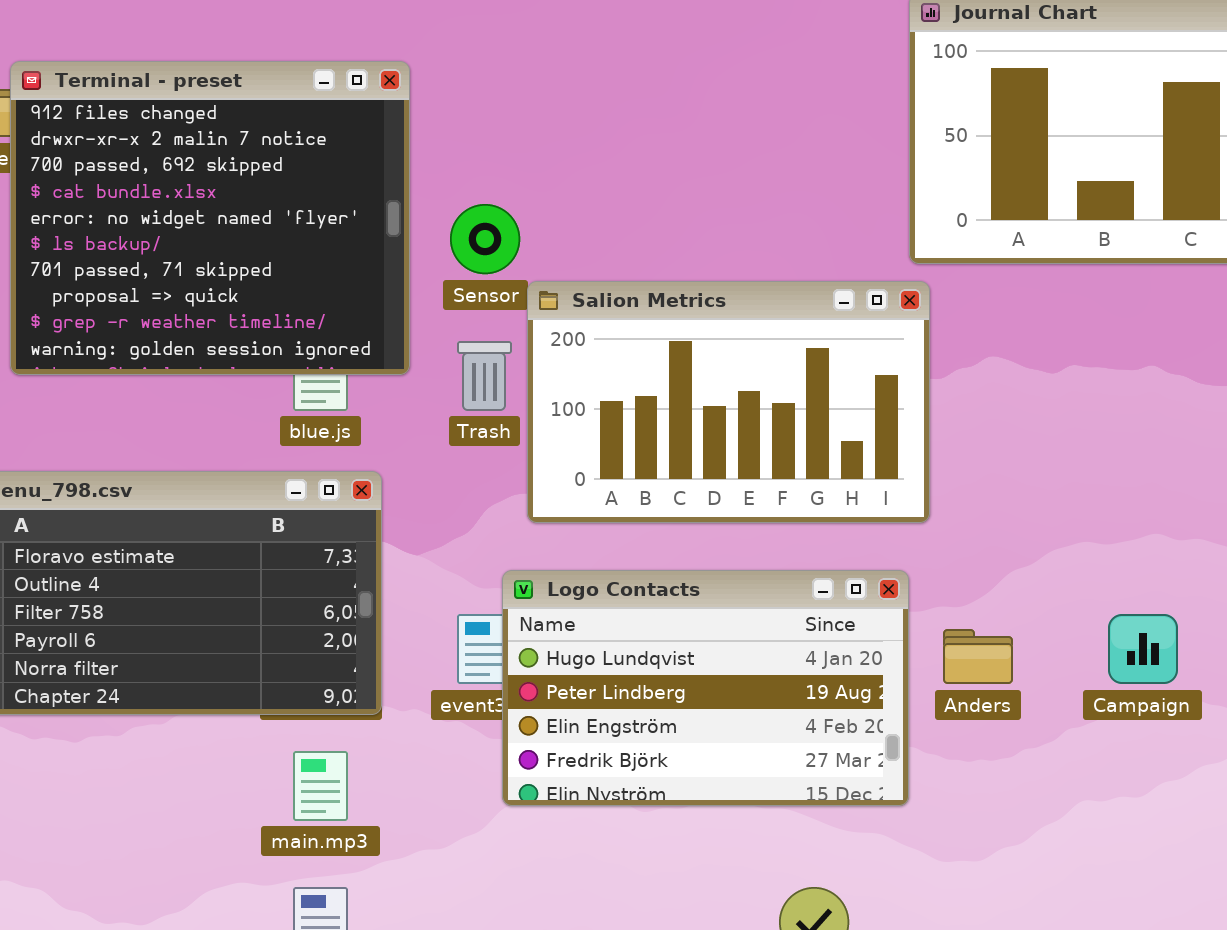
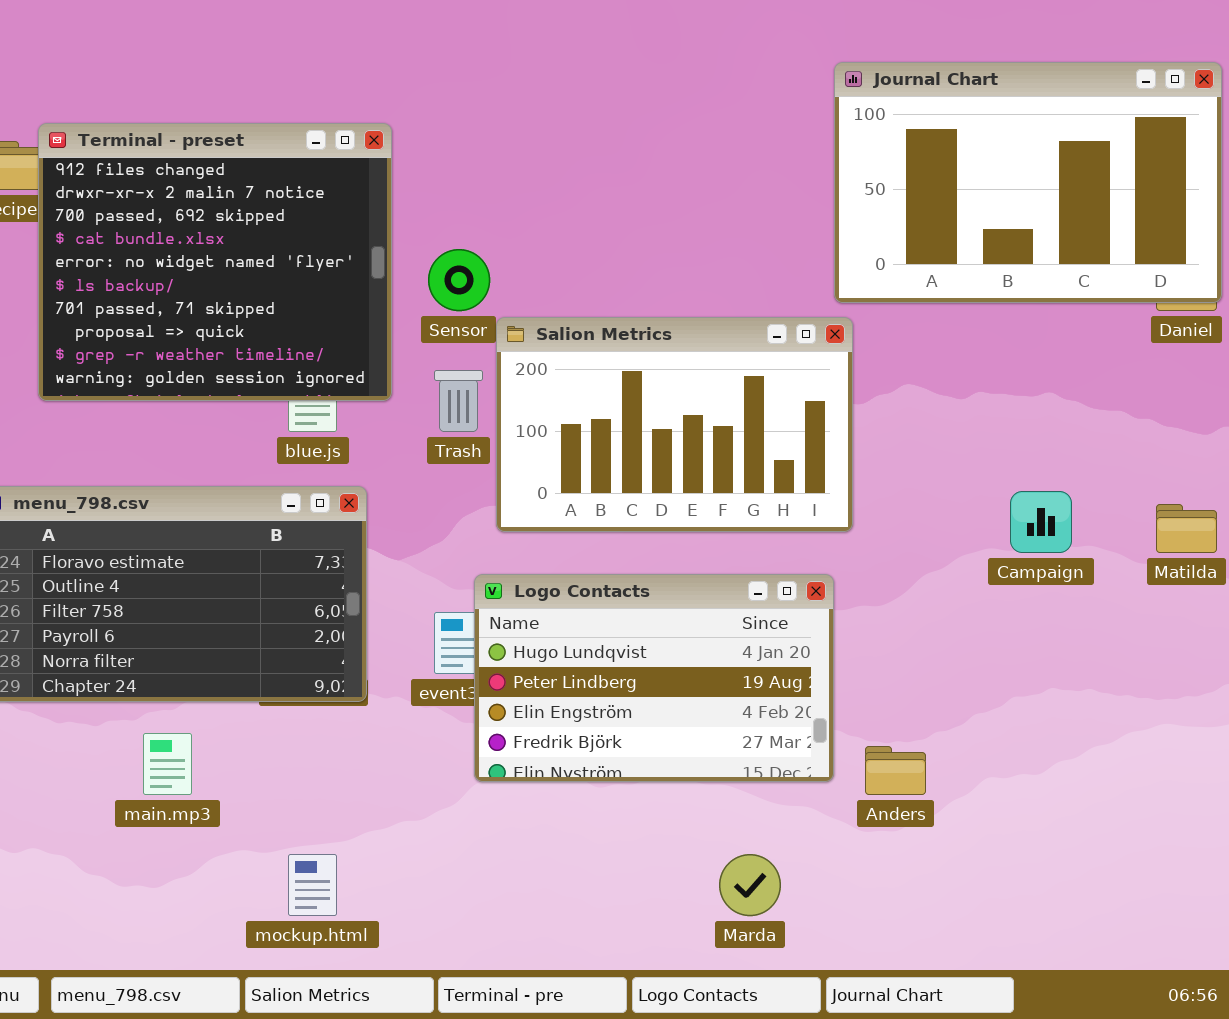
Campaign: [1108,614,1178,684] -> [1010,491,1072,553], moved
Anders: [943,629,1013,684] -> [865,746,926,795], moved
main.mp3: [293,751,348,821] -> [143,733,192,795], moved

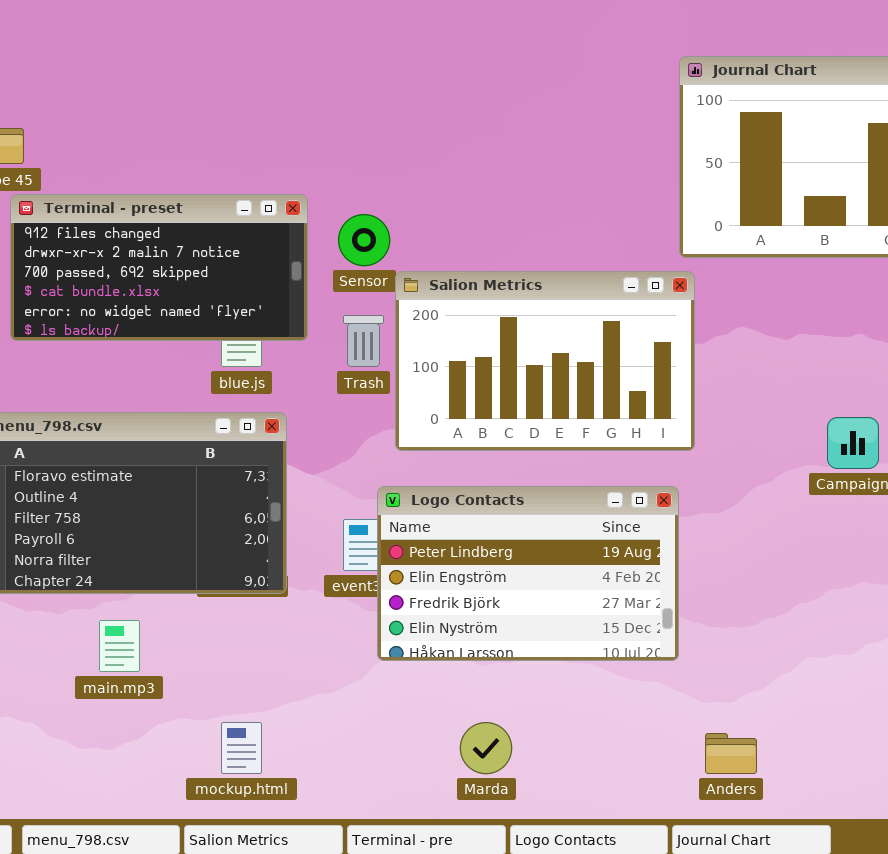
Terminal - preset: [38,123,392,401] -> [10,194,308,341], resized
Logo Contacts: [474,574,834,782] -> [377,486,679,661], scrolled down 1 row
Anders: [865,746,926,795] -> [705,733,757,774], moved
Marda: [719,854,781,916] -> [460,722,512,774], moved

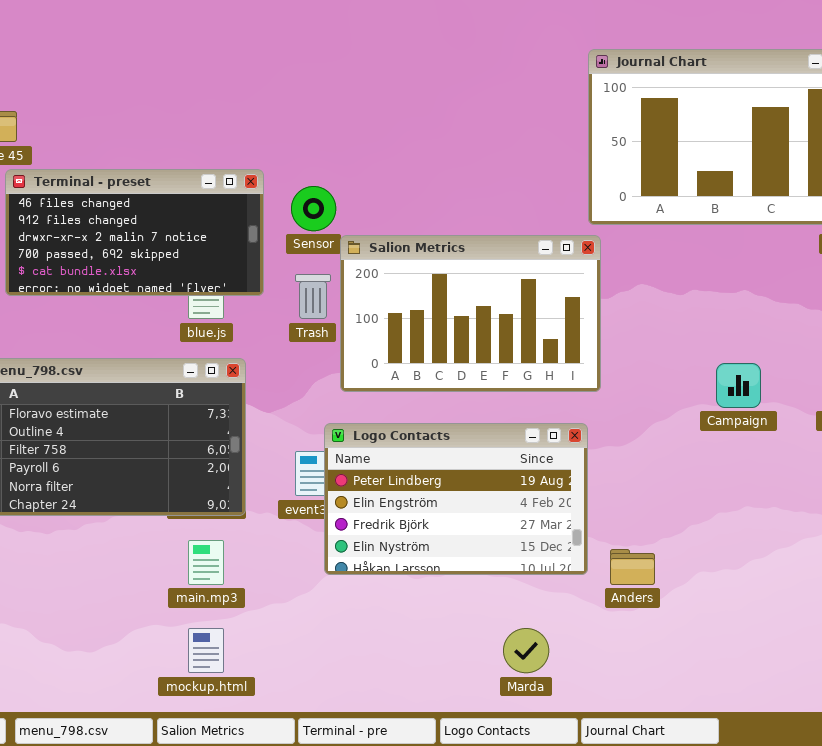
Terminal - preset: [10,194,308,341] -> [5,169,264,296], scrolled up 1 row
main.mp3: [99,620,140,672] -> [188,540,224,585], moved
Marda: [460,722,512,774] -> [503,628,549,673], moved
Anders: [705,733,757,774] -> [610,549,655,585], moved

